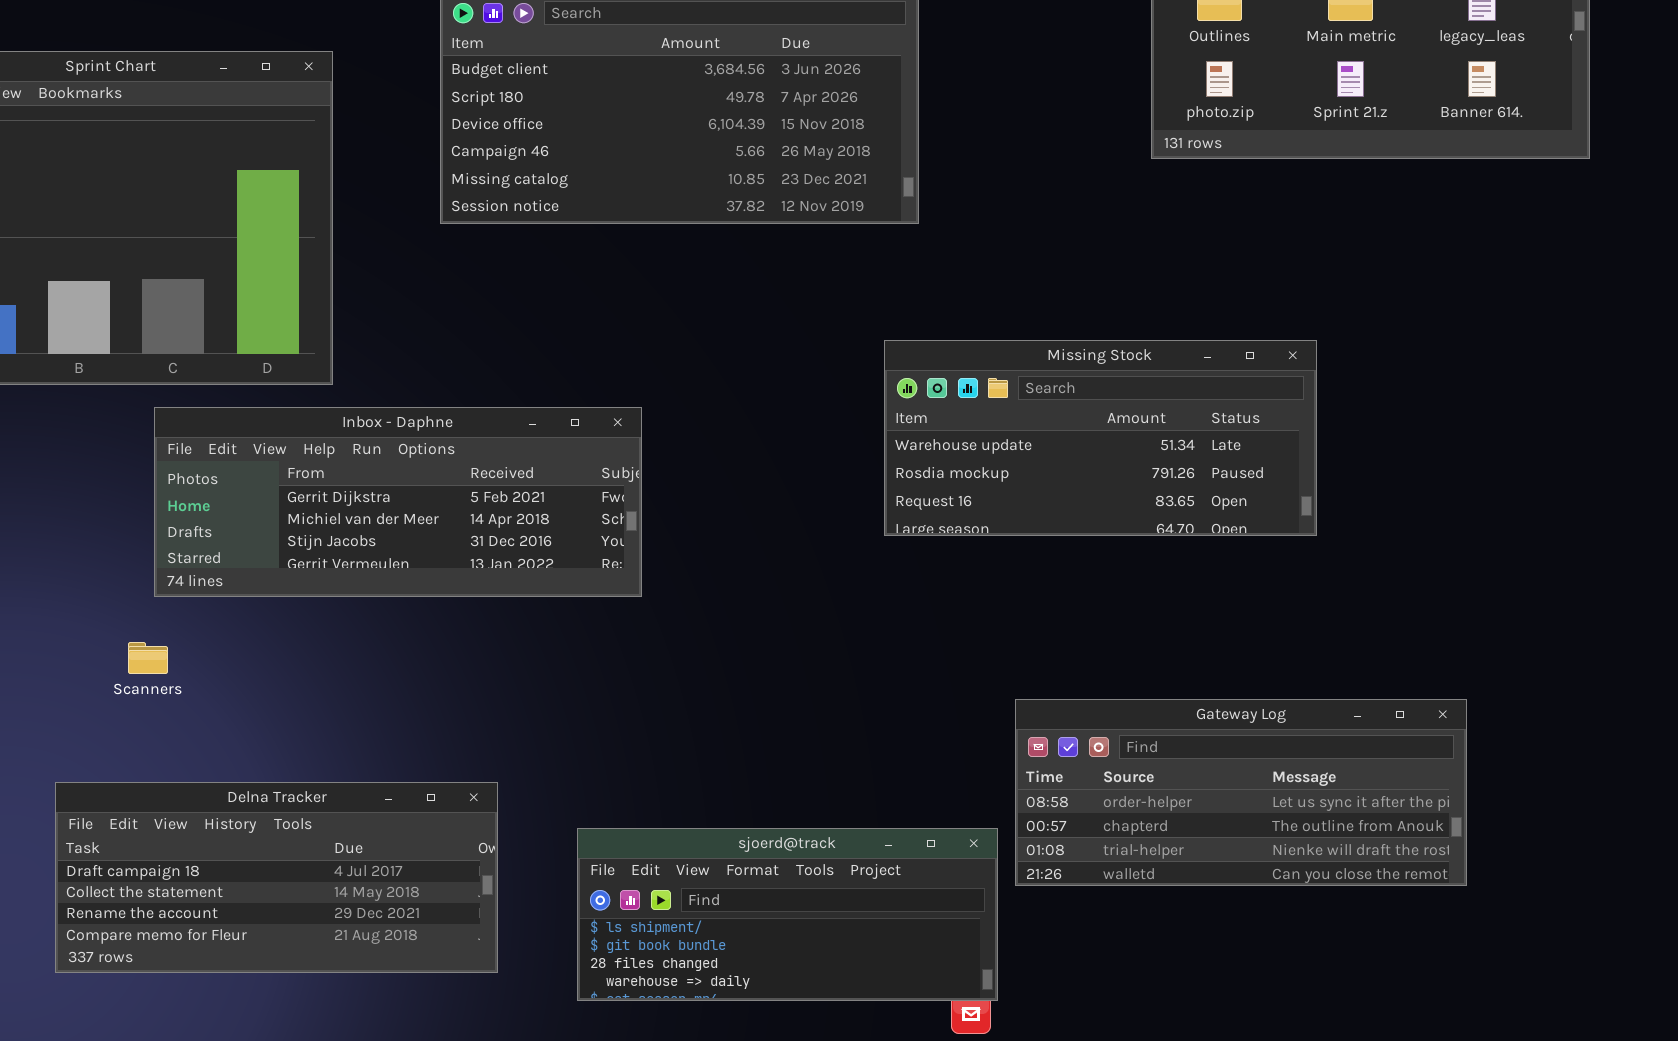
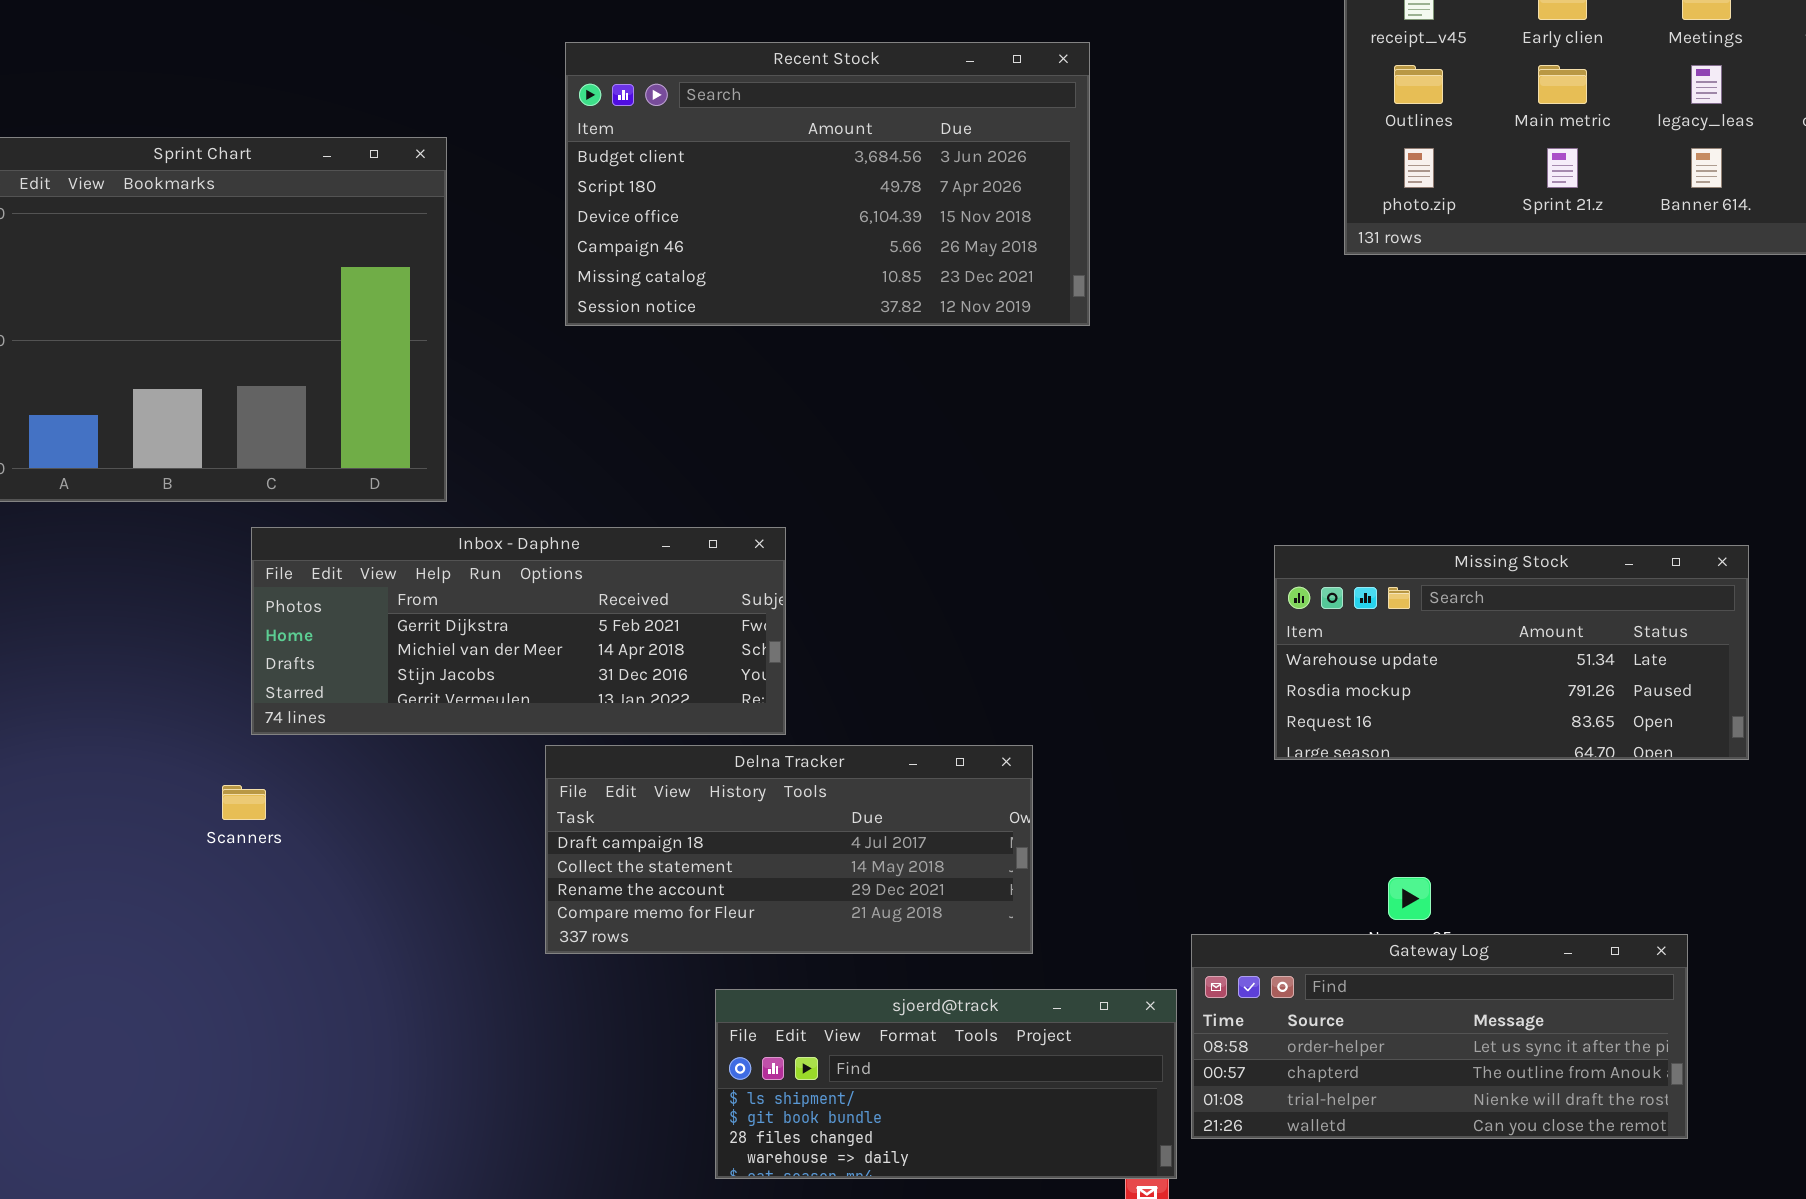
Missing Stock: [884,340,1317,536] -> [1274,545,1749,760], moved
Gateway Log: [1015,699,1467,886] -> [1191,934,1688,1139], moved
Delna Tracker: [55,782,498,973] -> [545,745,1033,954], moved

